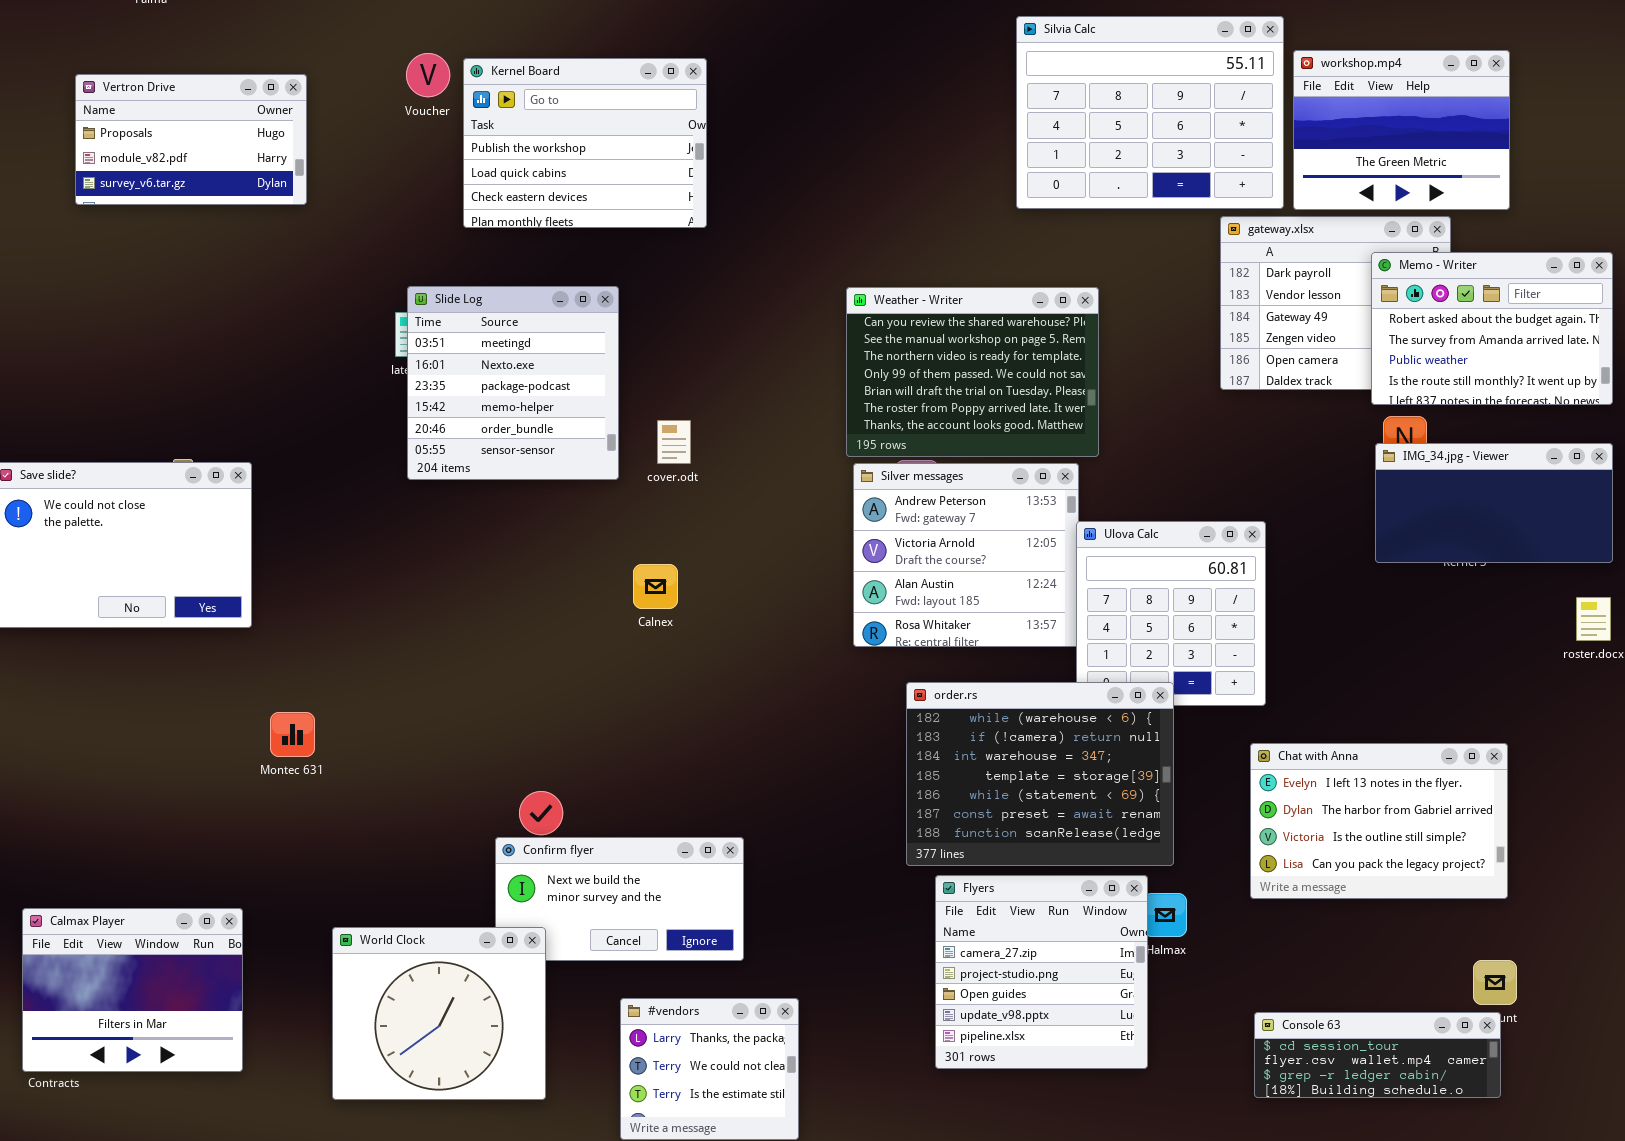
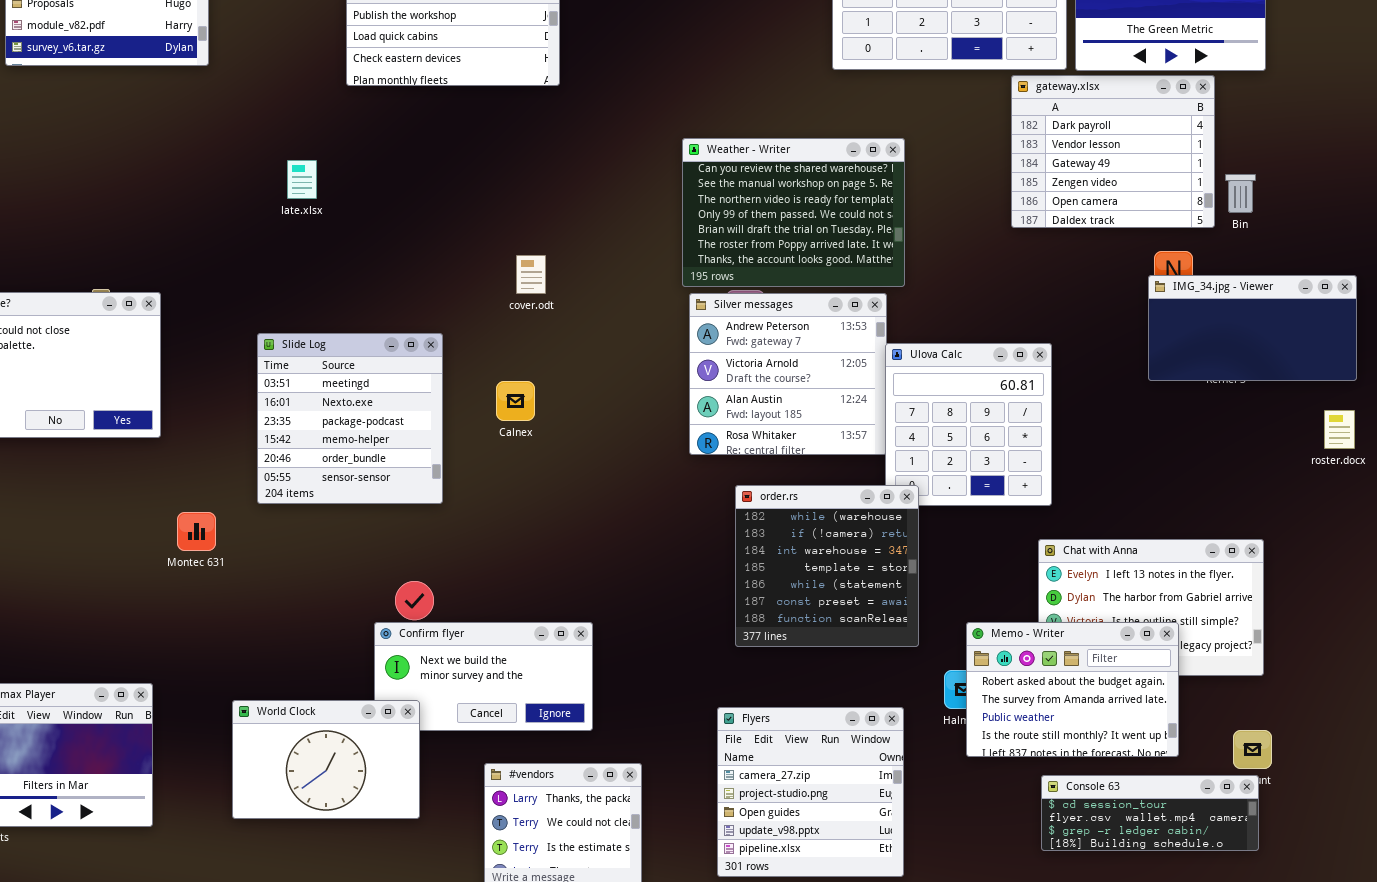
Memo - Writer: [1371,252,1613,405] -> [966,622,1179,757], moved
Slide Log: [407,286,619,480] -> [257,333,443,504], moved
order.rs: [906,682,1174,866] -> [735,485,919,647], resized
Flyers: [935,875,1148,1069] -> [717,707,904,877], moved
World Clock: [332,927,546,1100] -> [232,700,420,819], resized

